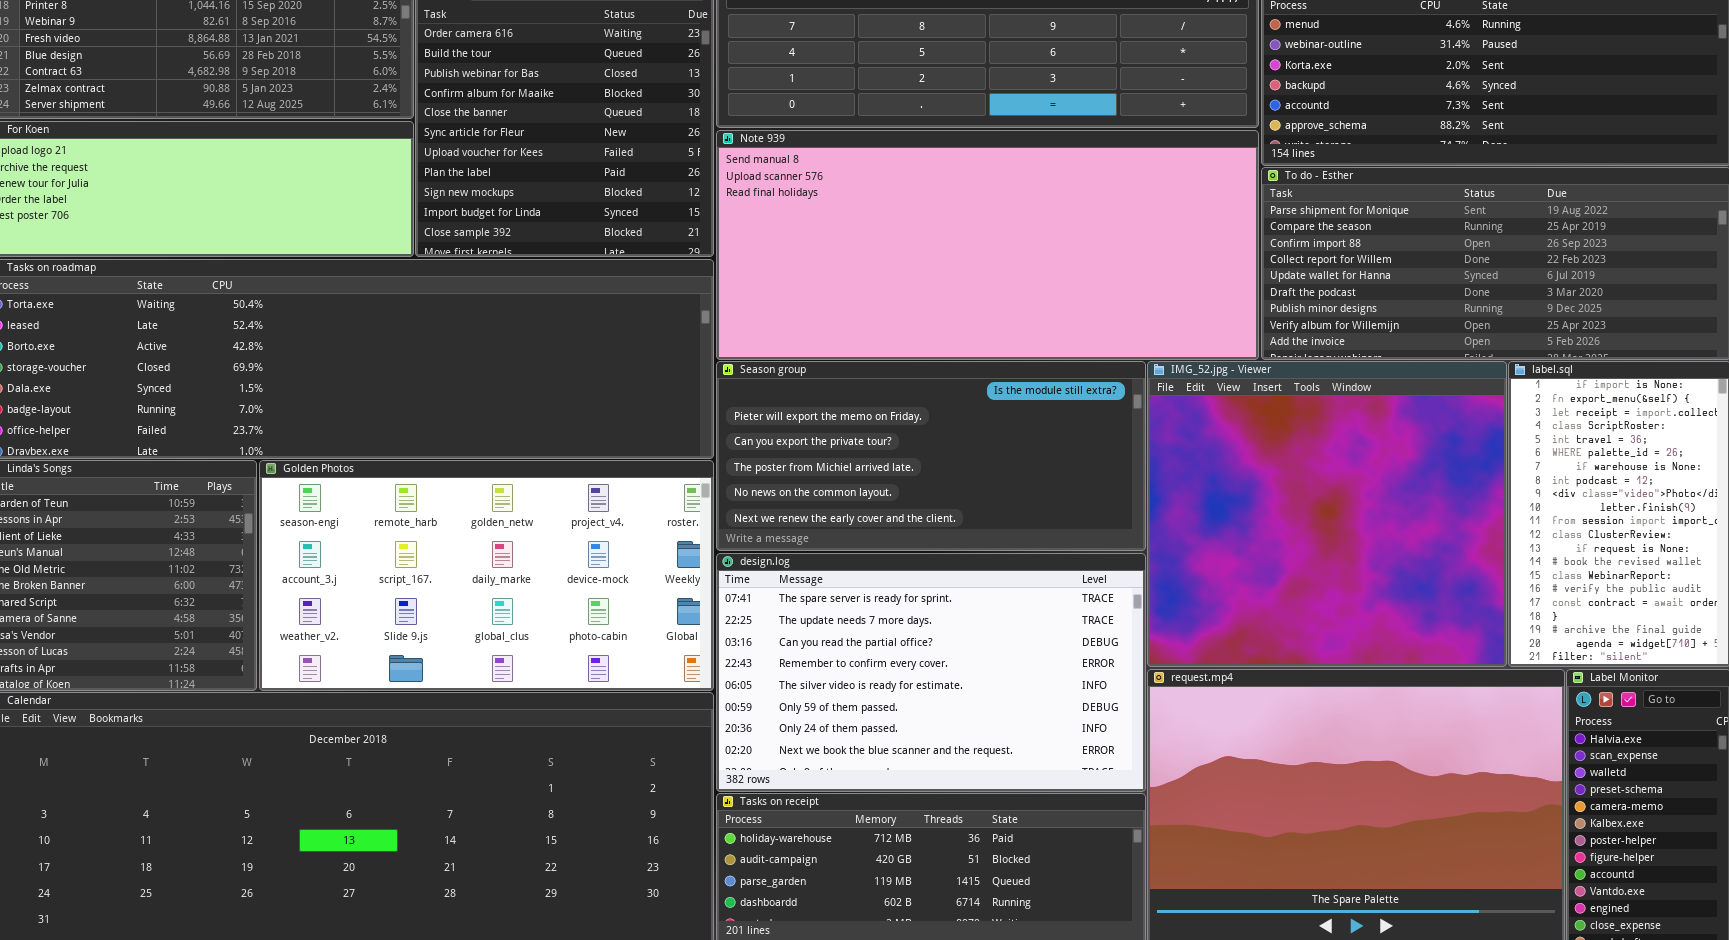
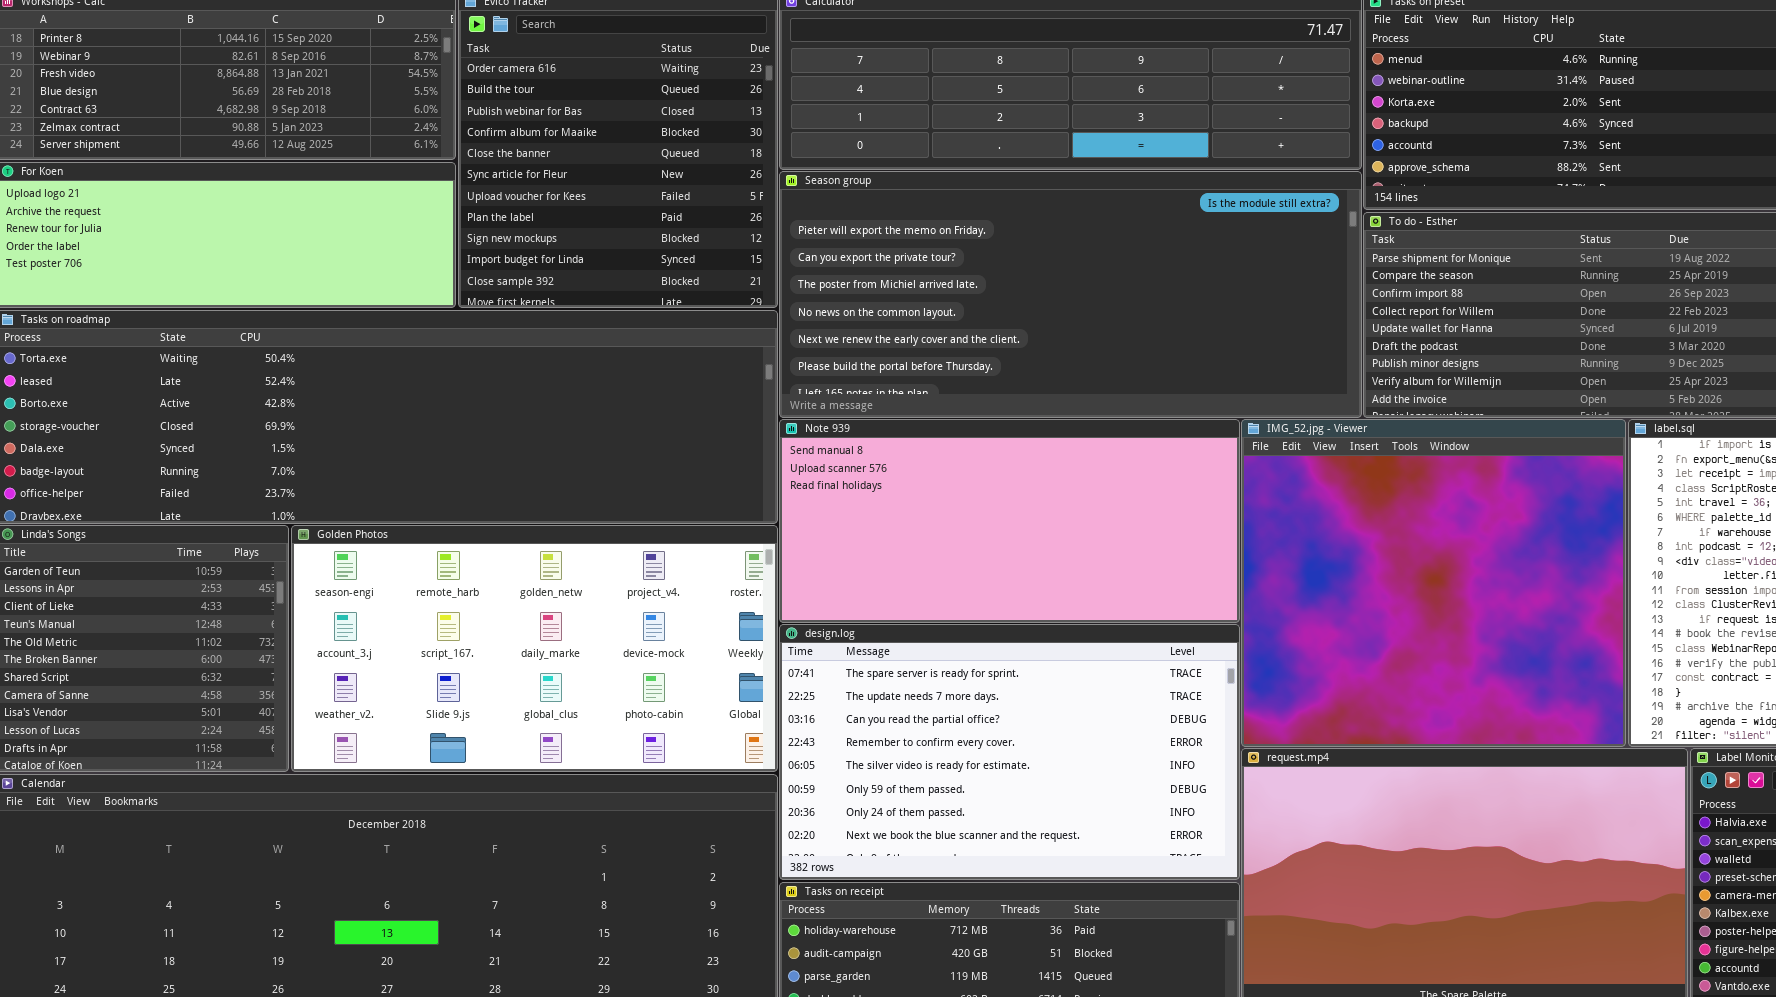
Note 939: [716,130,1259,360] -> [779,419,1240,623], moved, resized
Season group: [716,361,1146,551] -> [779,171,1362,418], moved, resized

